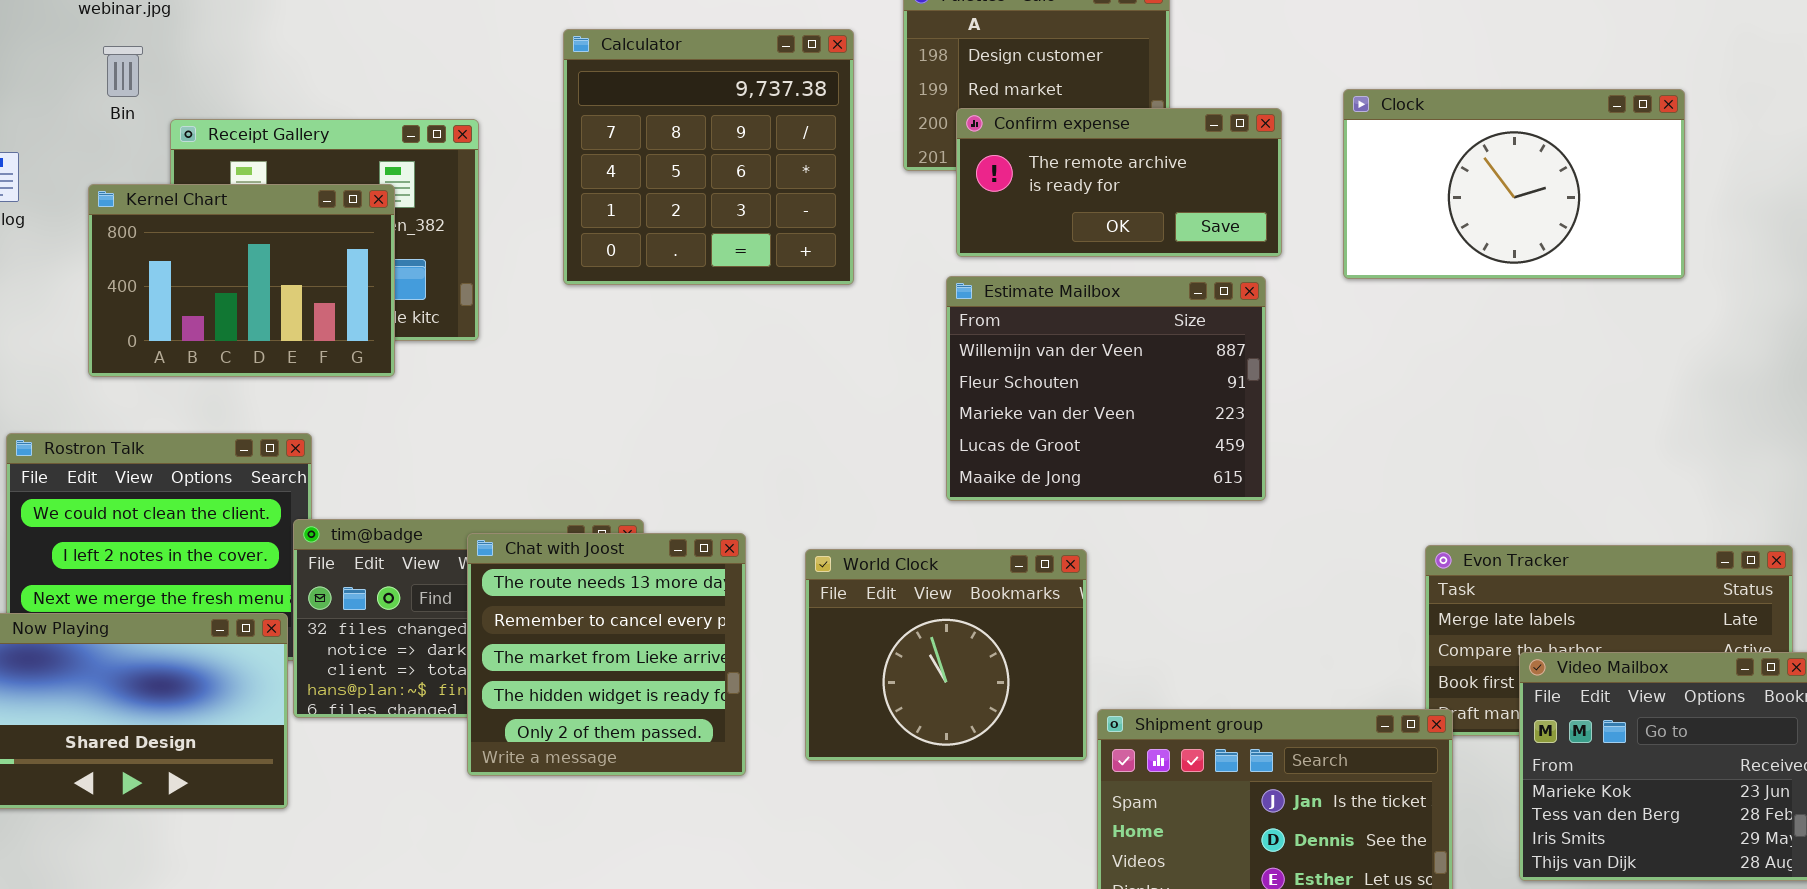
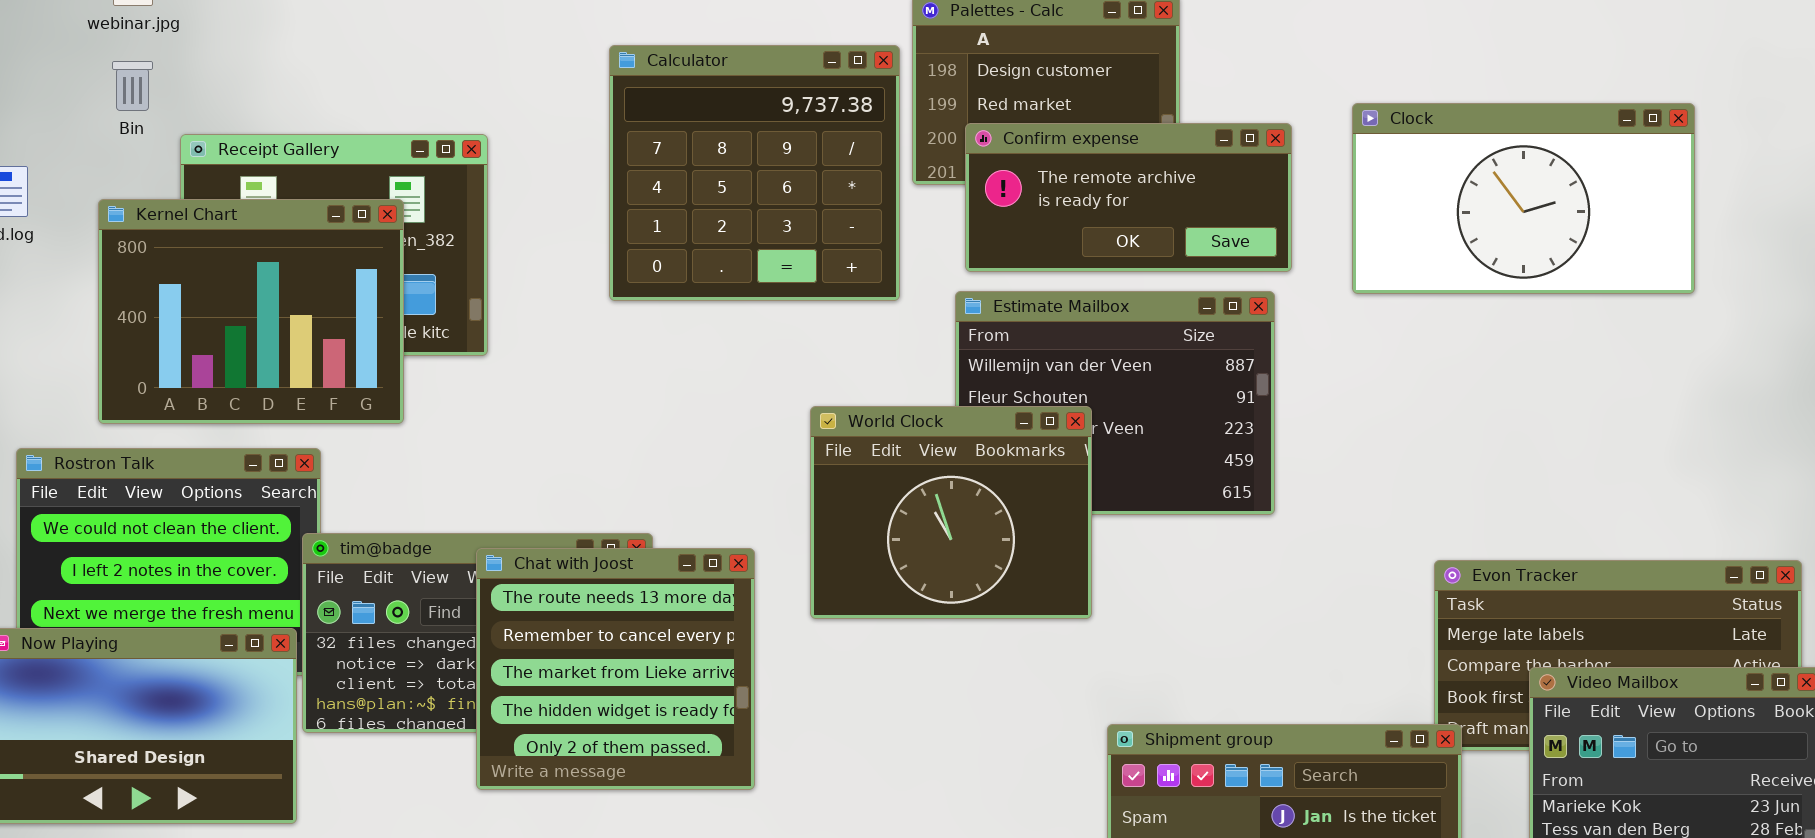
Calculator: [563,29,854,285] -> [609,45,900,301], moved
Kernel Chart: [88,184,395,377] -> [98,199,404,424], resized
World Clock: [805,549,1087,761] -> [810,406,1092,619], moved

